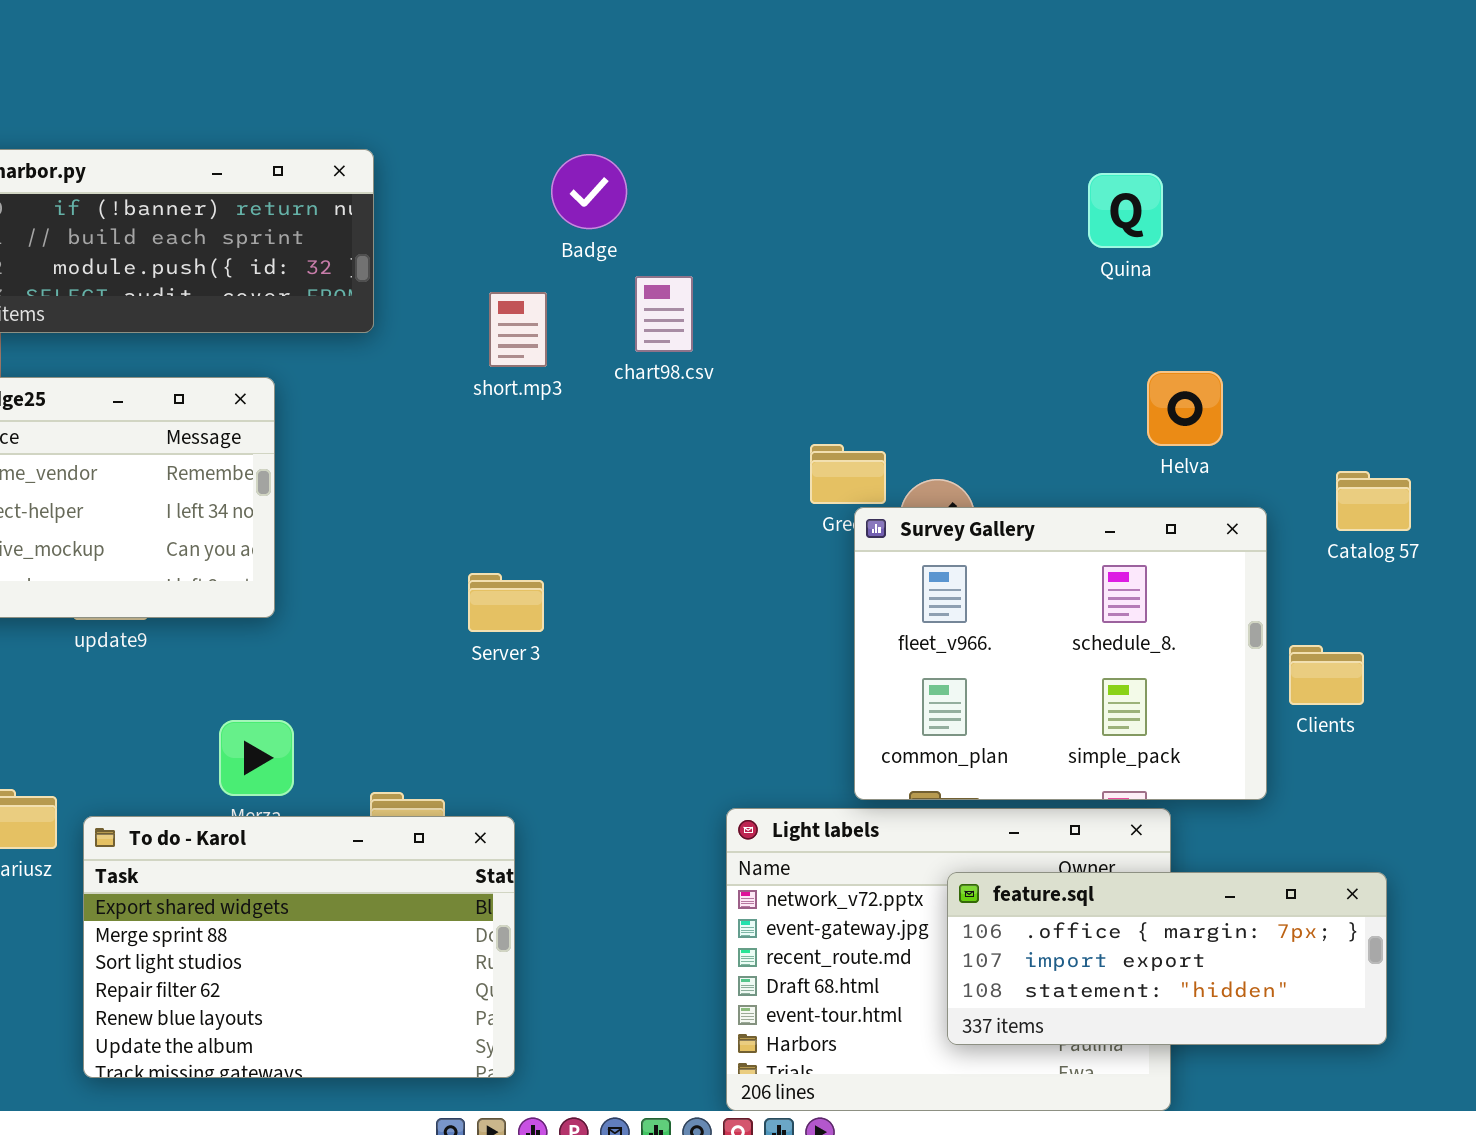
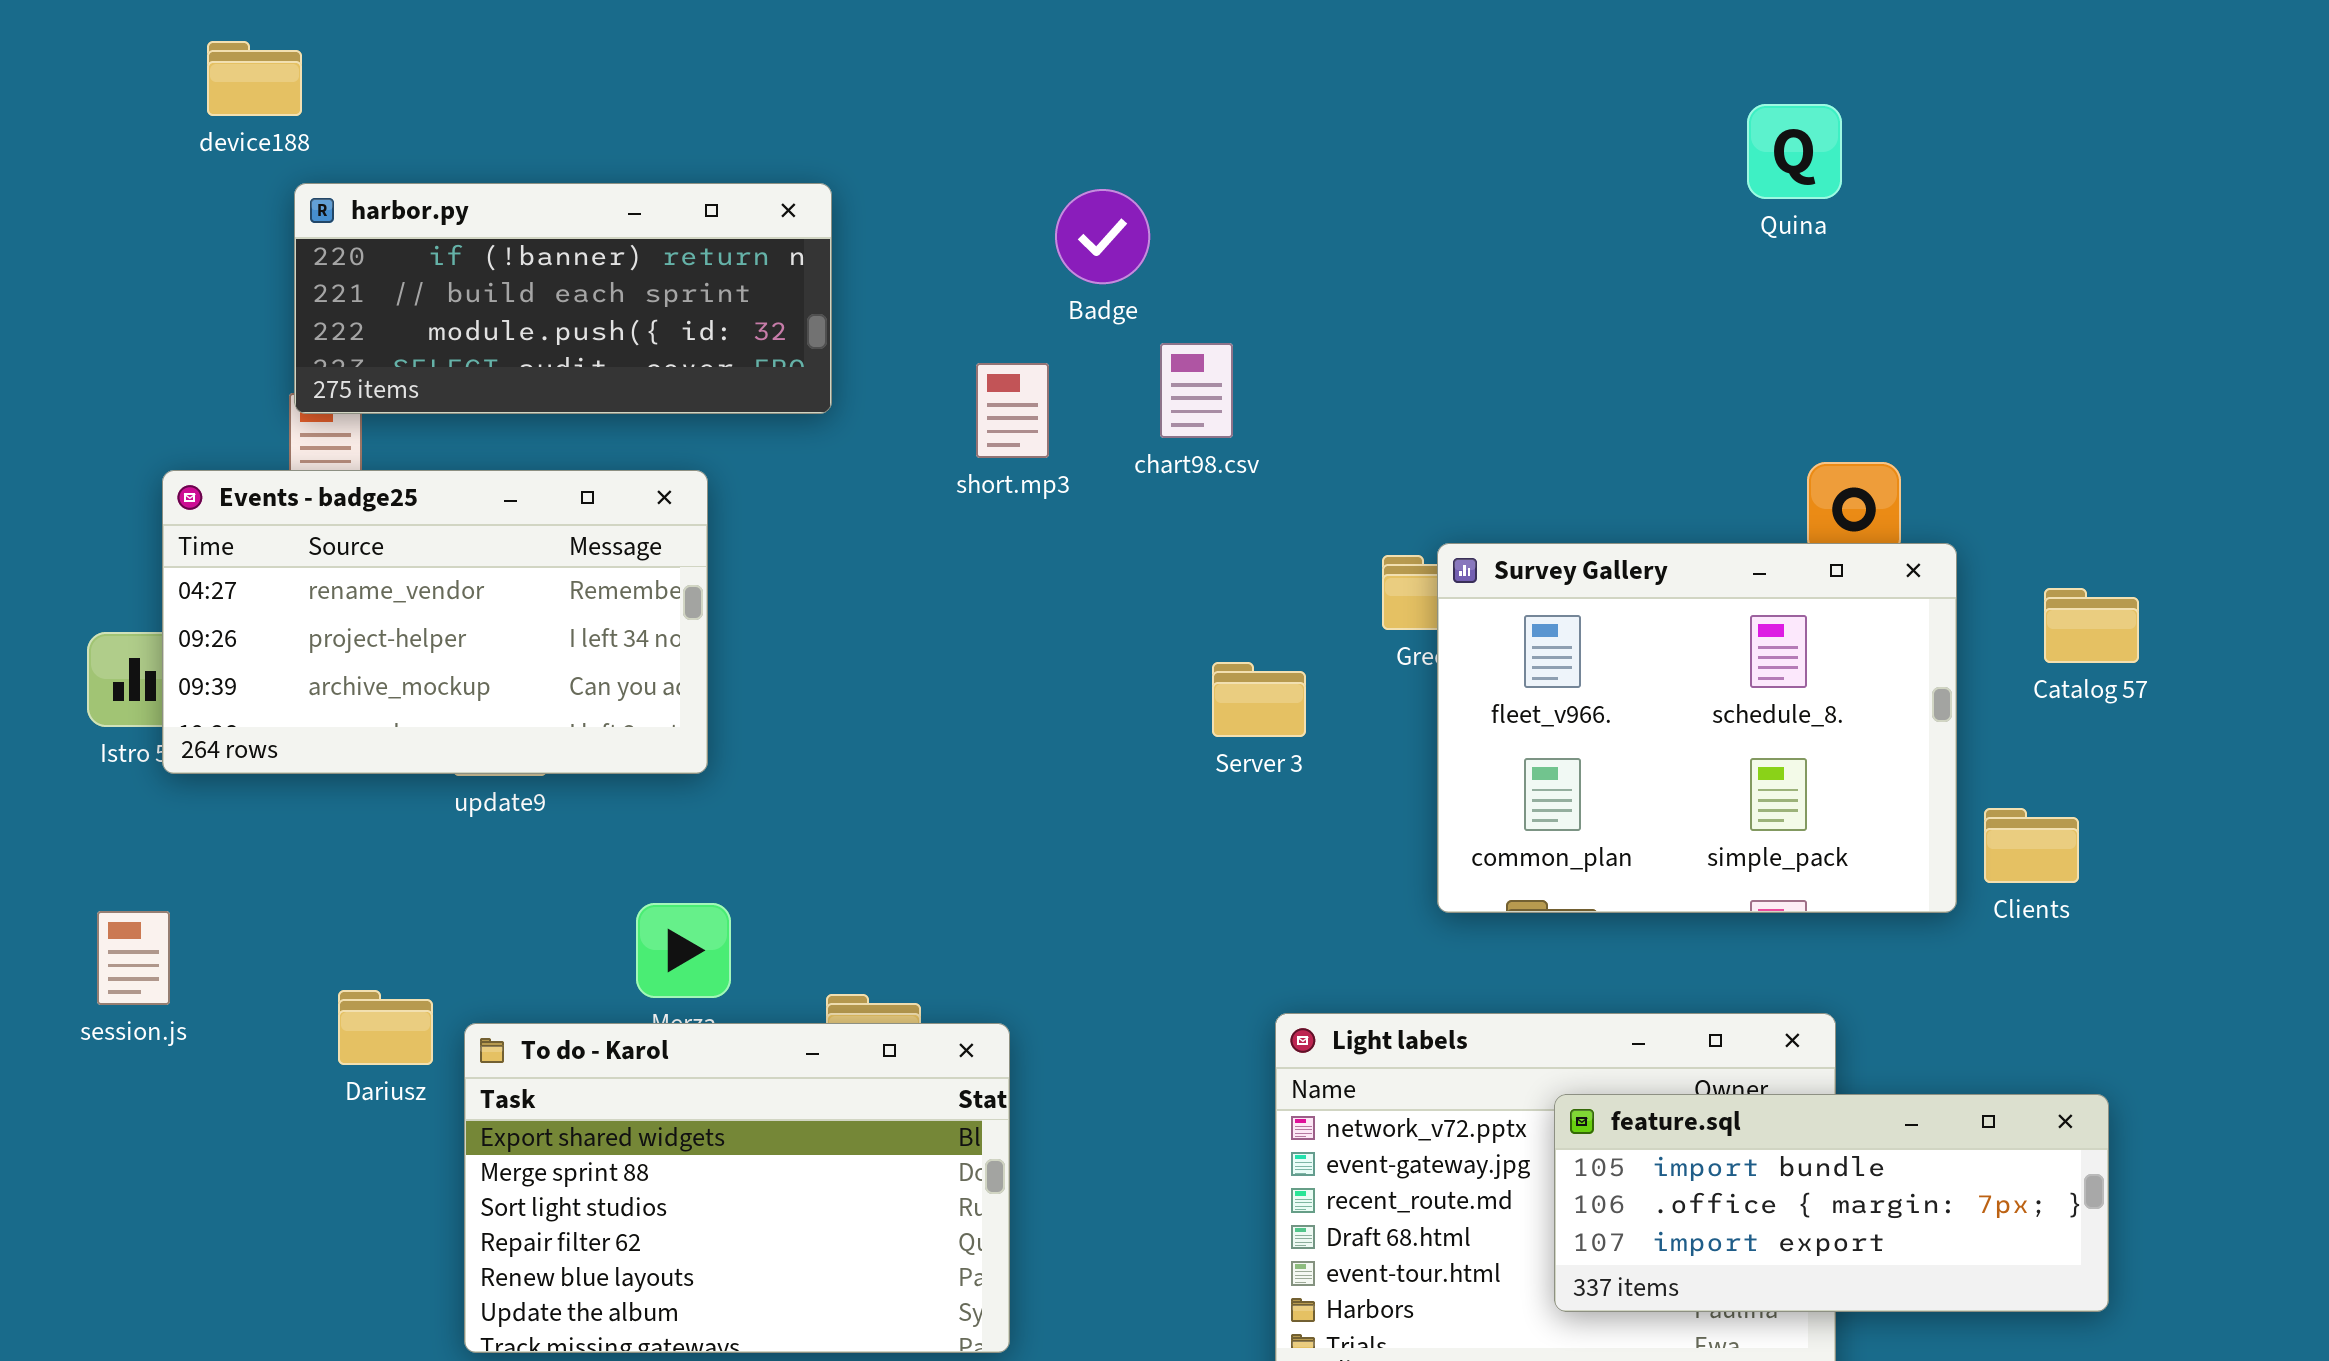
Quina: [1088,173,1163,248] -> [1747,104,1842,199], moved
Survey Gallery: [854,507,1267,800] -> [1437,543,1957,913], moved
Server 3: [468,573,544,632] -> [1212,662,1306,737], moved
feature.sql: [947,872,1387,1045] -> [1554,1094,2109,1312], scrolled up 1 row

